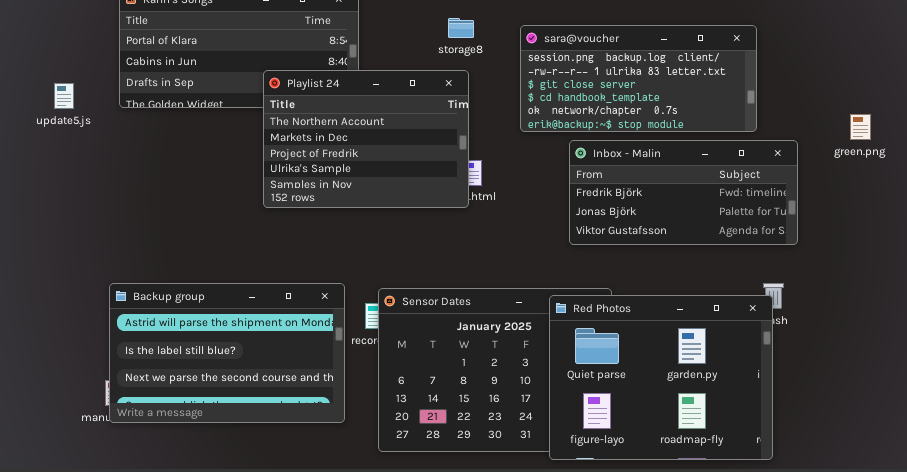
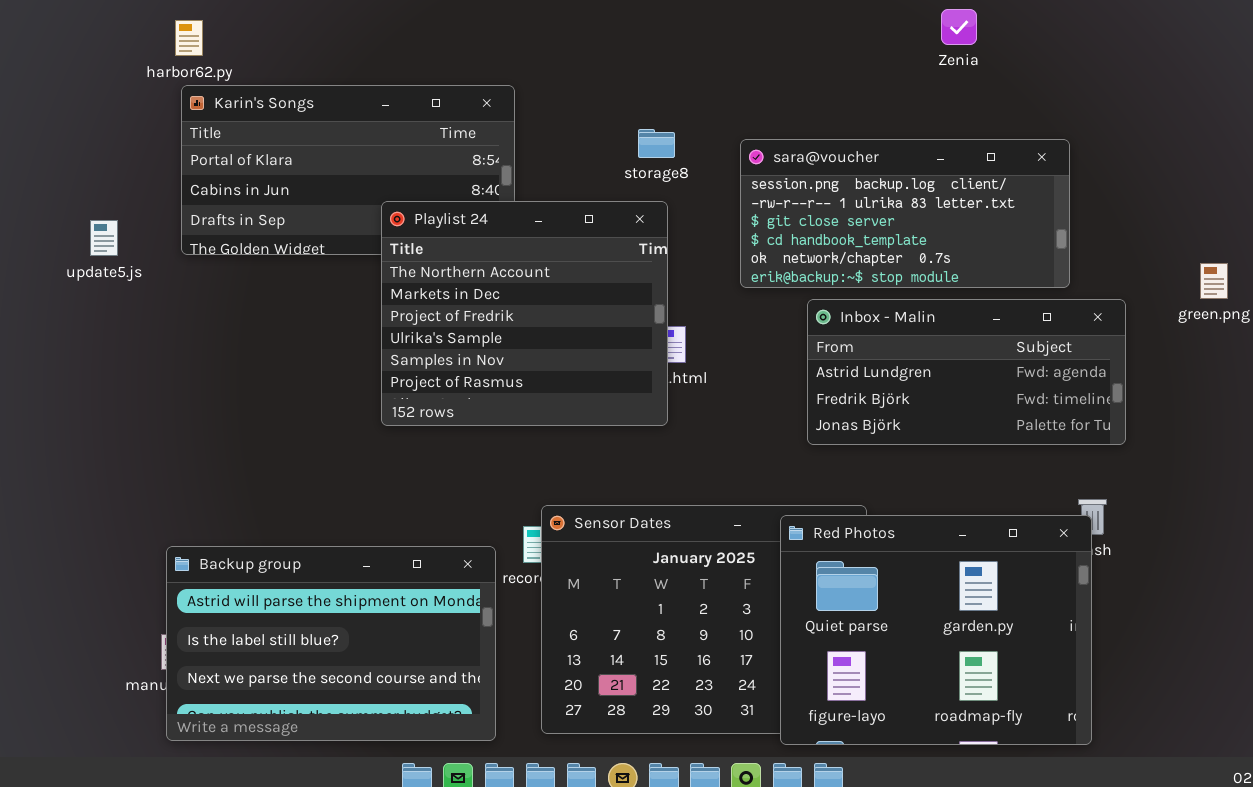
Playlist 24: [263,70,469,208] -> [381,201,668,426], resized
Inbox - Malin: [569,140,798,245] -> [807,299,1126,445], scrolled up 1 row
Backup group: [109,283,345,423] -> [166,546,496,741], moved

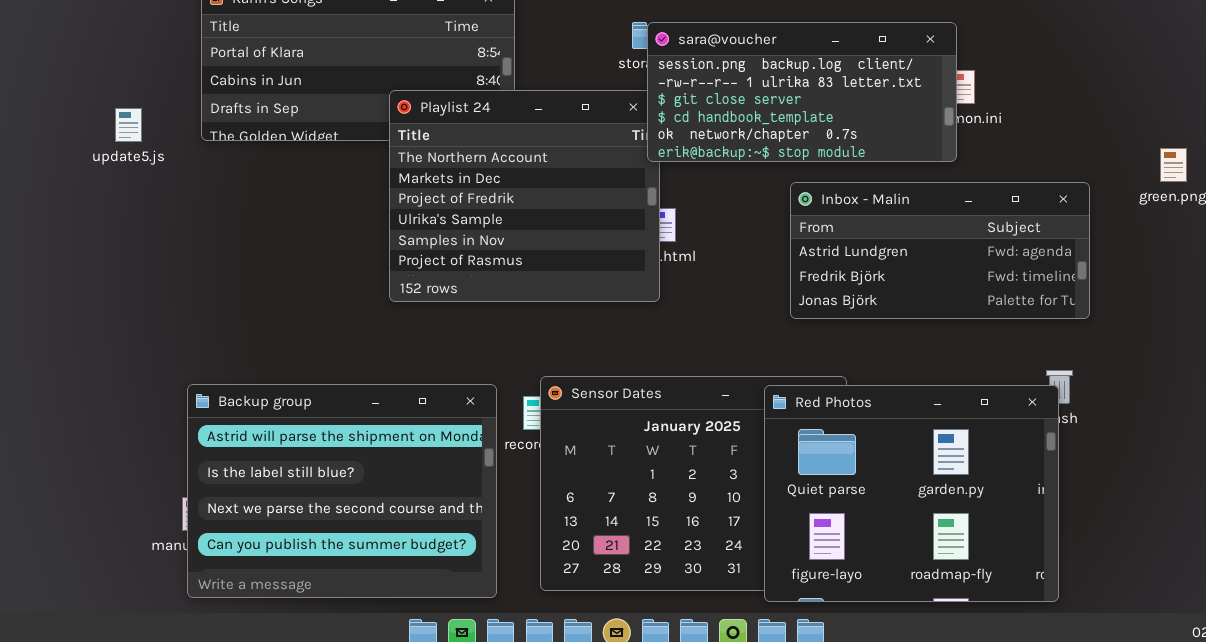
sara@voucher: [740,139,1070,288] -> [647,22,957,162], moved
Backup group: [166,546,496,741] -> [187,384,497,598], resized

